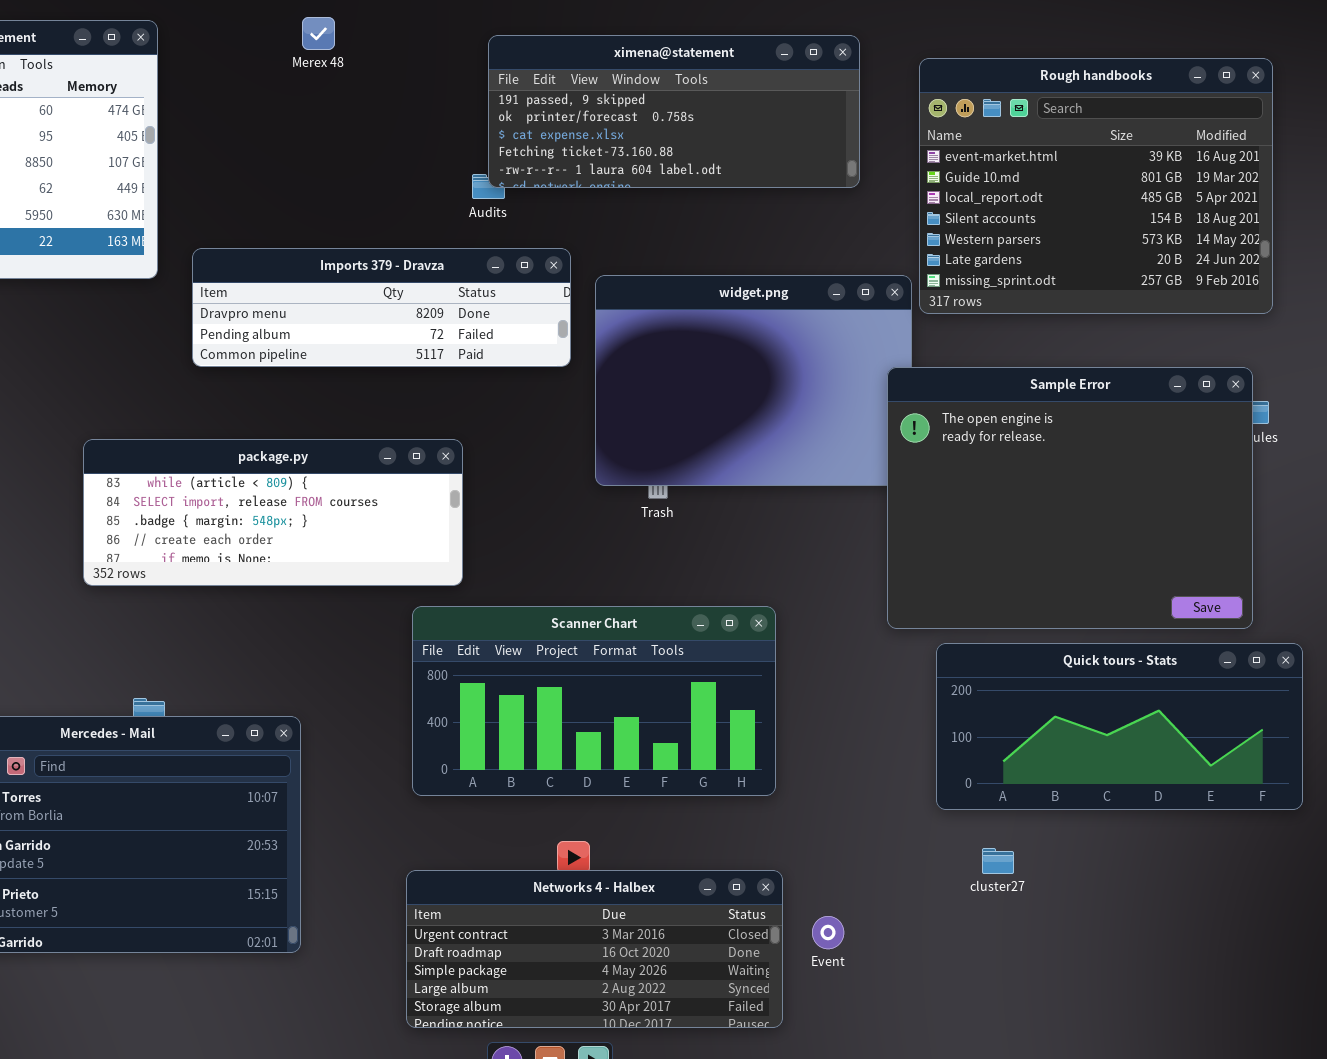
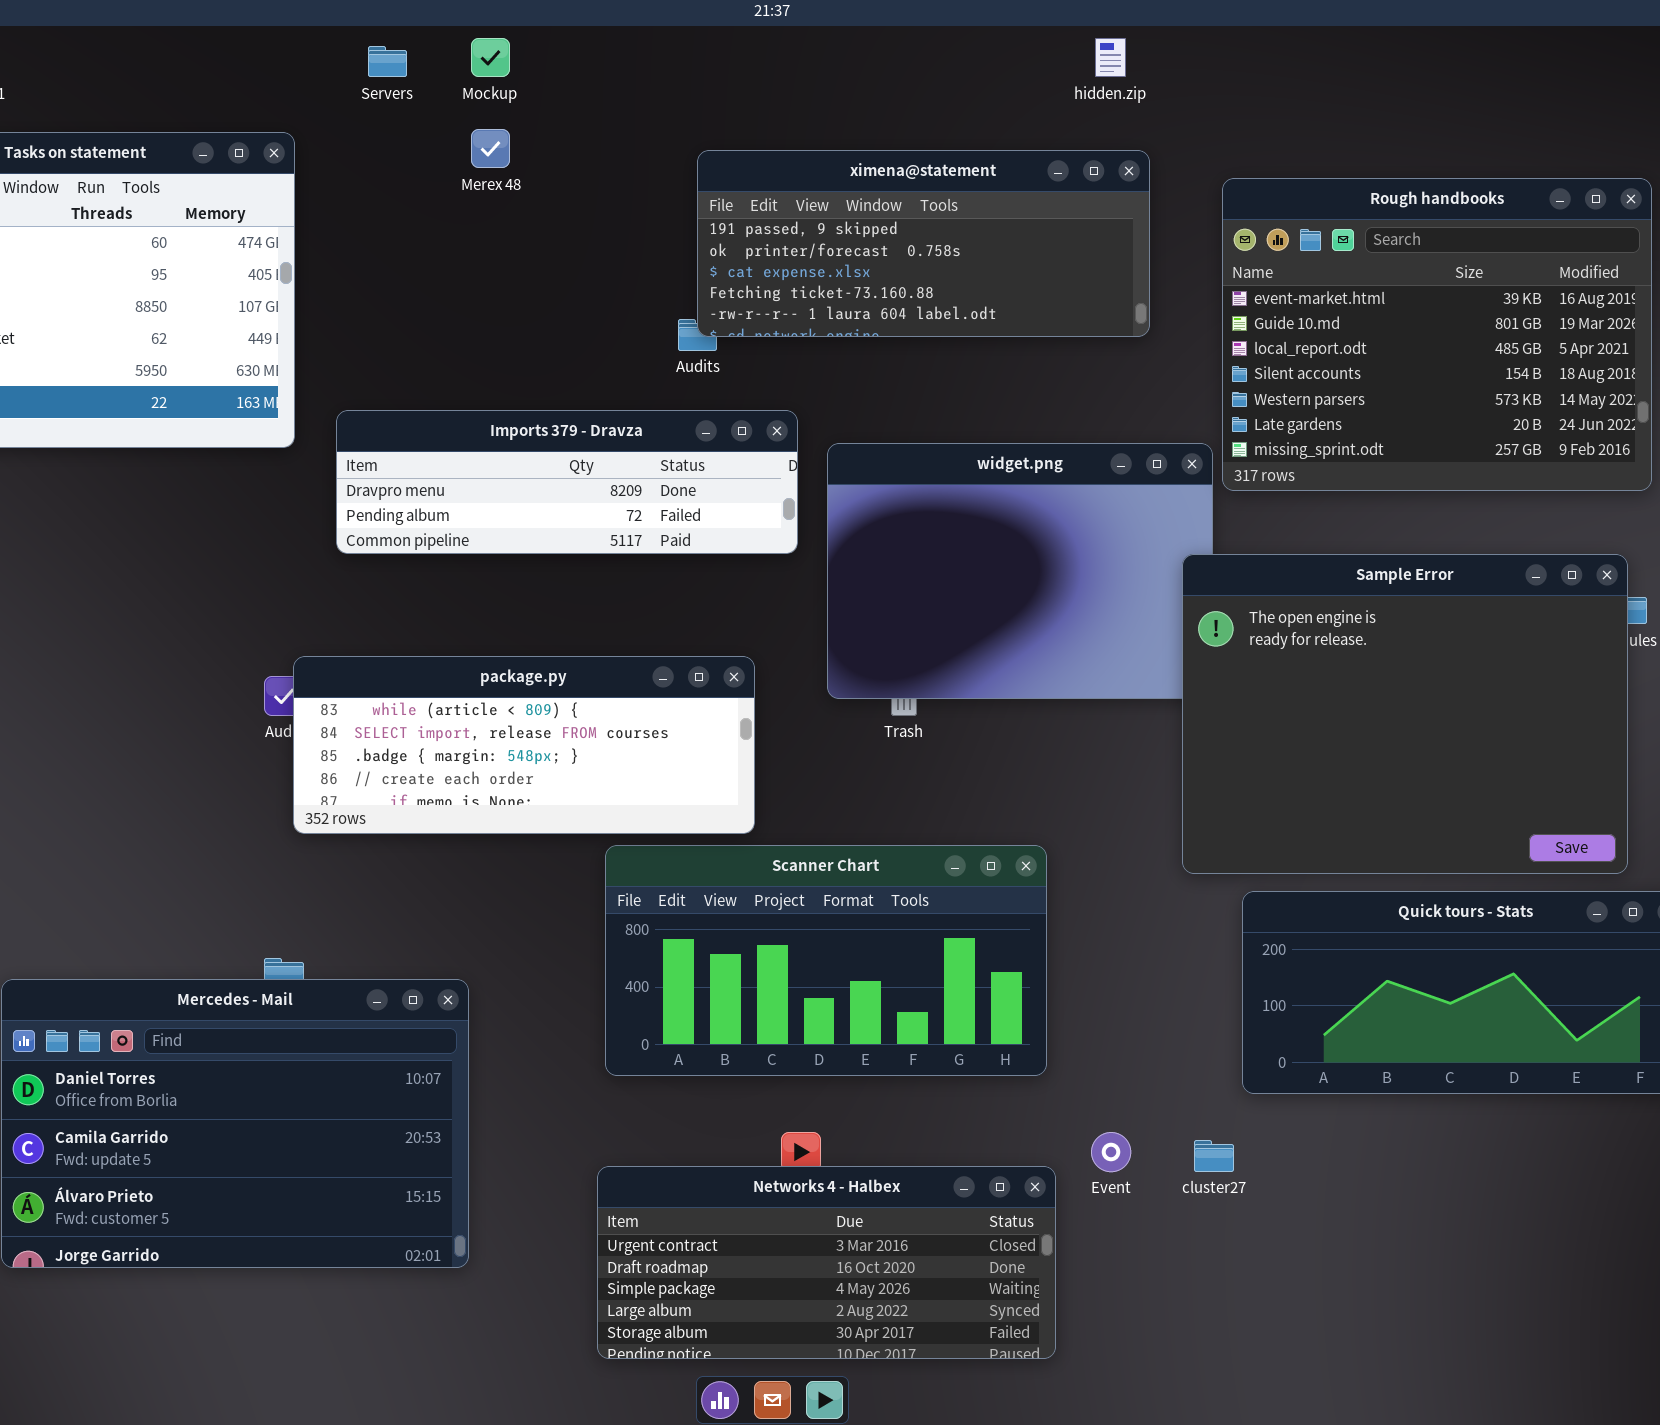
package.py: [83,439,463,586] -> [293,656,755,834], moved
cluster27: [982,848,1014,874] -> [1194,1140,1234,1172], moved
Event: [812,916,844,949] -> [1091,1132,1131,1172], moved

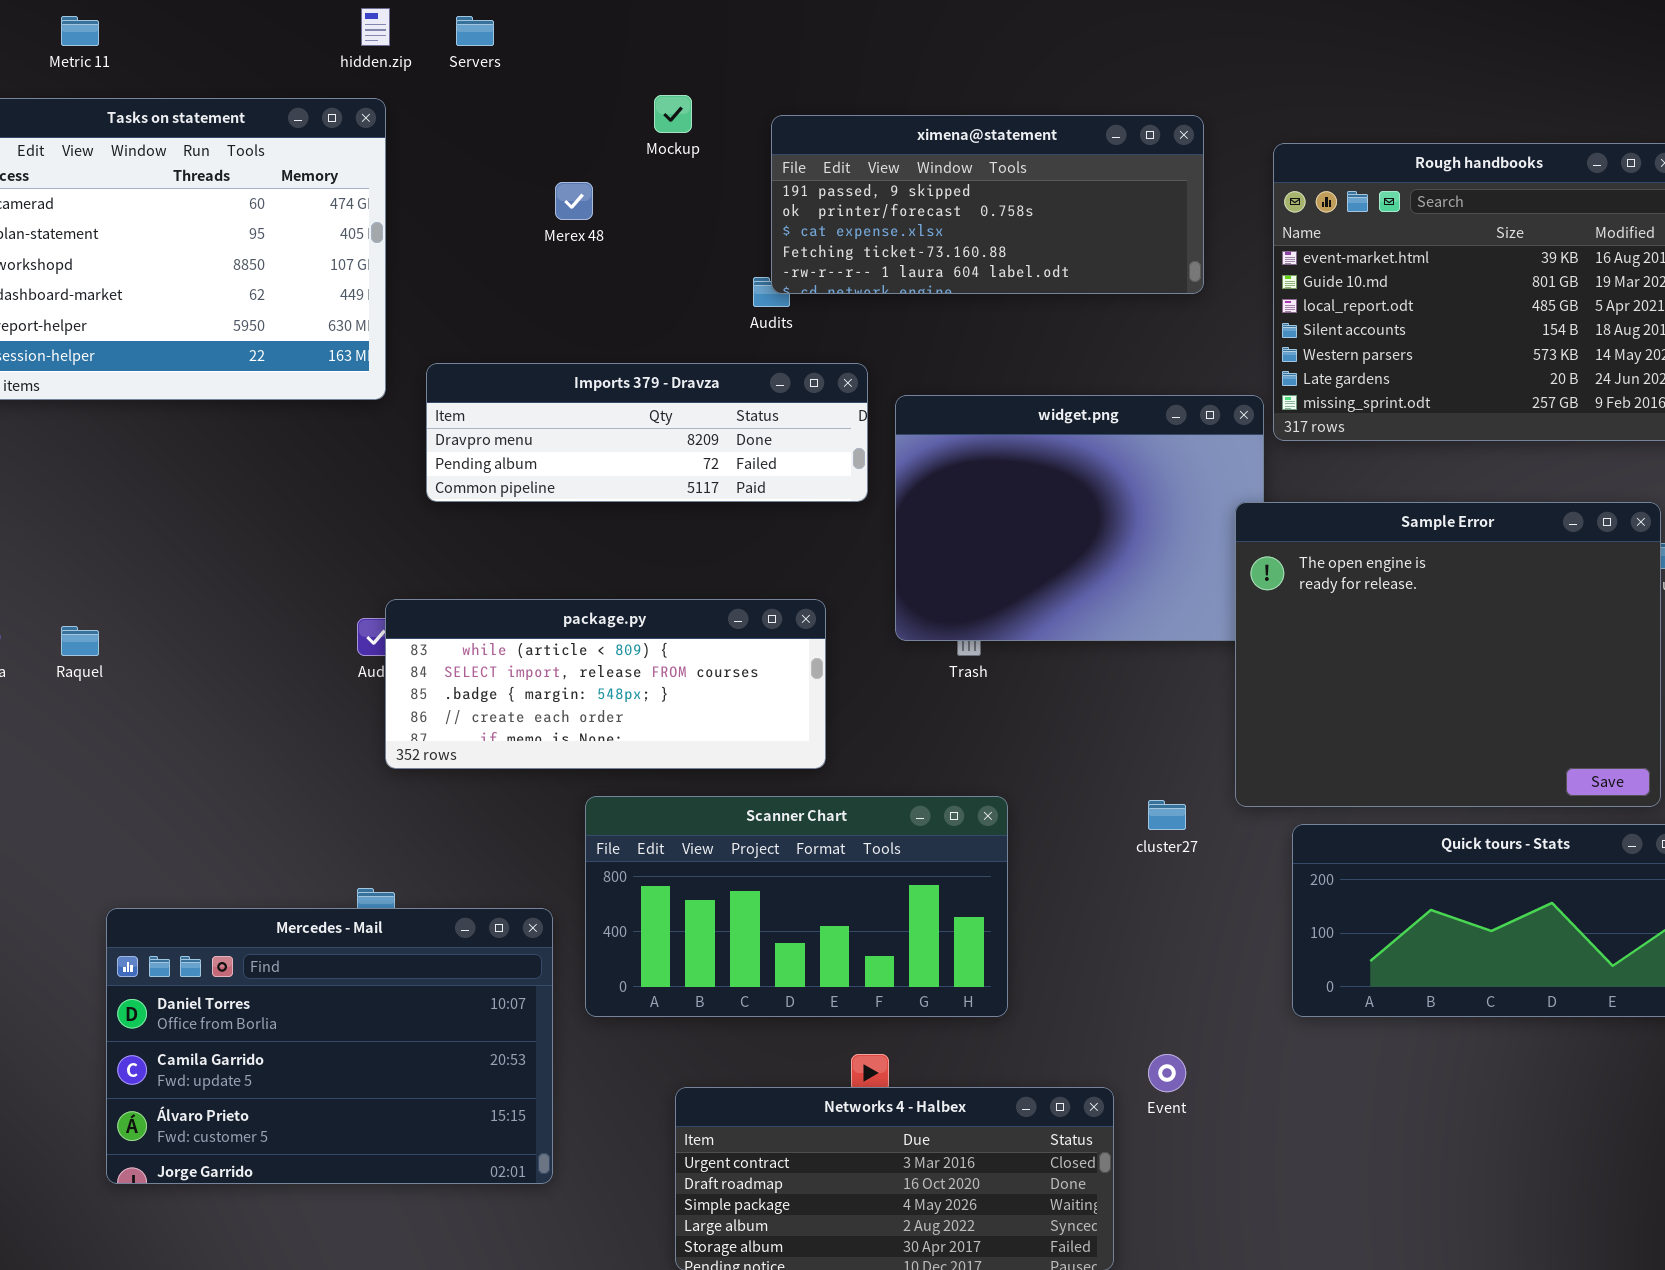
Mockup: [471,38,510,77] -> [654,95,692,133], moved
hidden.zip: [1095,38,1126,77] -> [361,8,390,46], moved
Merex 48: [471,129,510,168] -> [555,182,593,220], moved
Scanner Chart: [605,845,1047,1076] -> [585,796,1008,1017], moved
cluster27: [1194,1140,1234,1172] -> [1148,800,1186,830], moved

